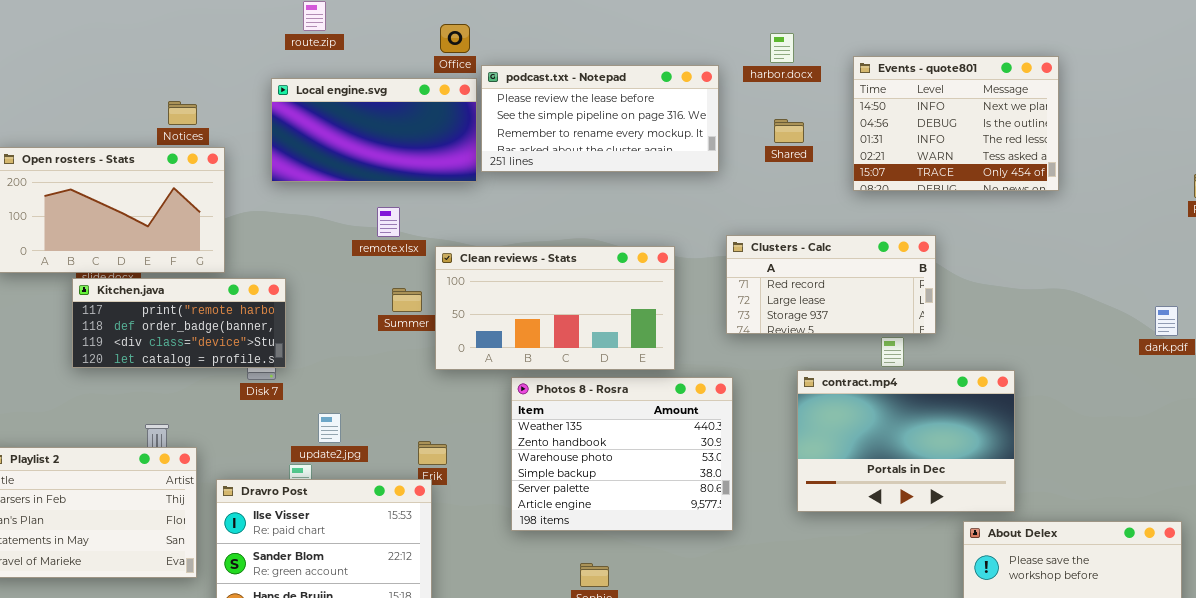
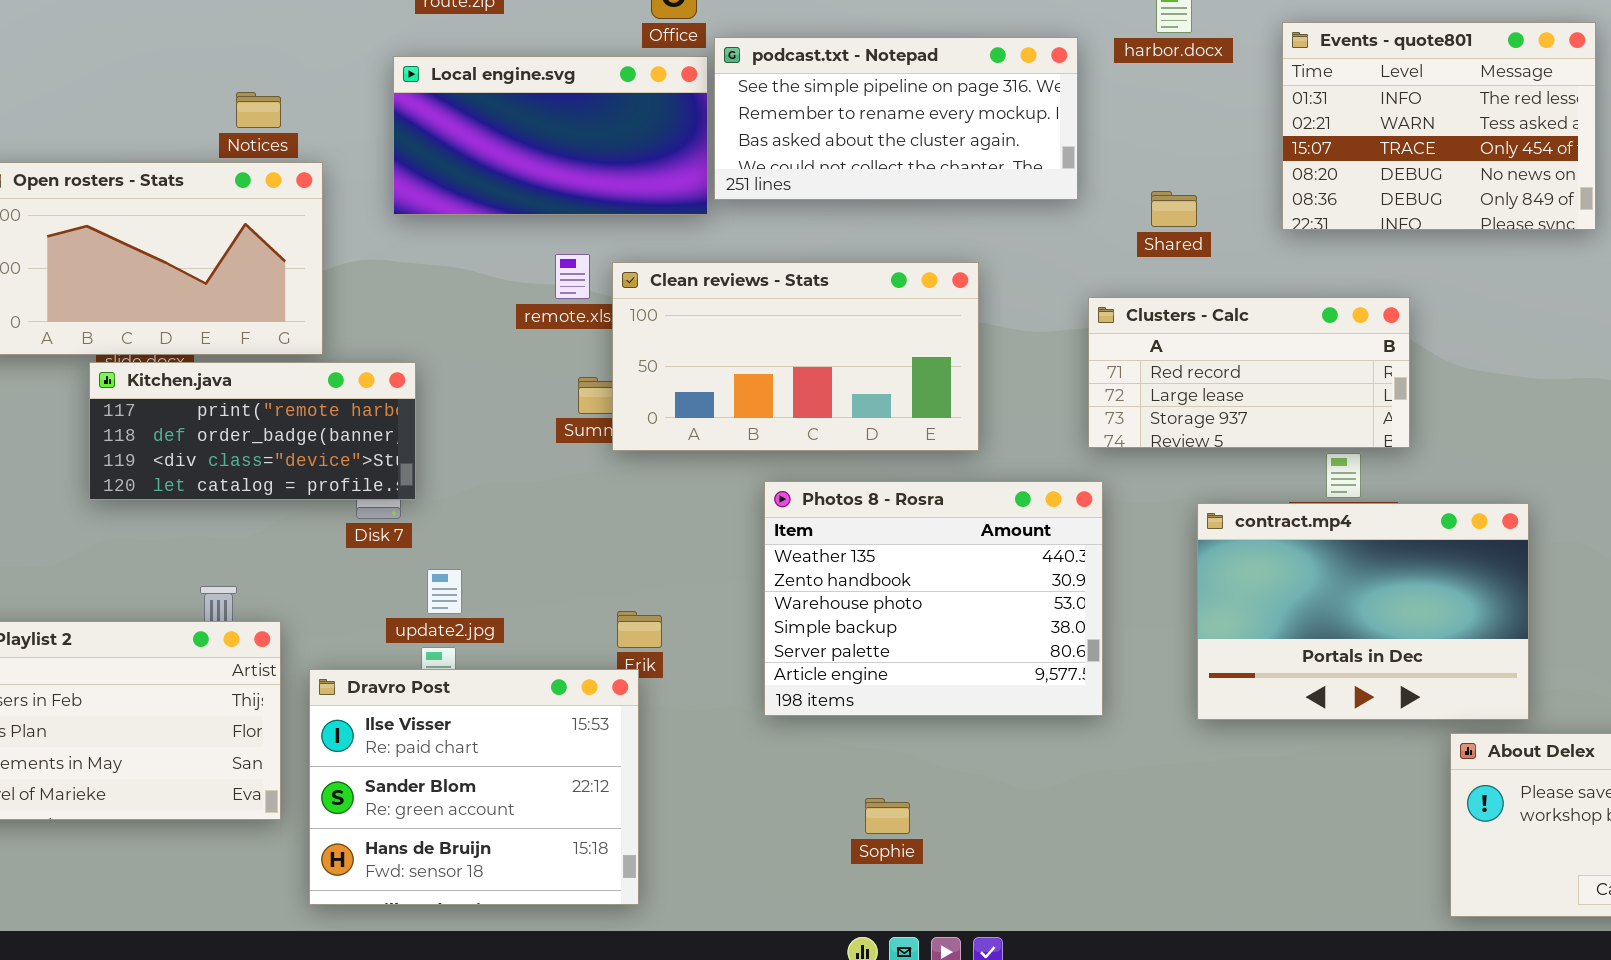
Events - quote801: [853,56,1059,191] -> [1282,22,1596,230], scrolled down 2 rows
podcast.txt - Notepad: [481,65,719,172] -> [714,37,1078,200], scrolled down 1 row
Shared: [774,119,804,143] -> [1151,191,1197,227], moved
Clean reviews - Stats: [435,246,675,370] -> [612,262,979,451], moved
Photos 8 - Rosra: [511,377,733,531] -> [764,481,1103,716], moved
update2.jpg: [318,413,341,443] -> [427,569,462,614], moved

